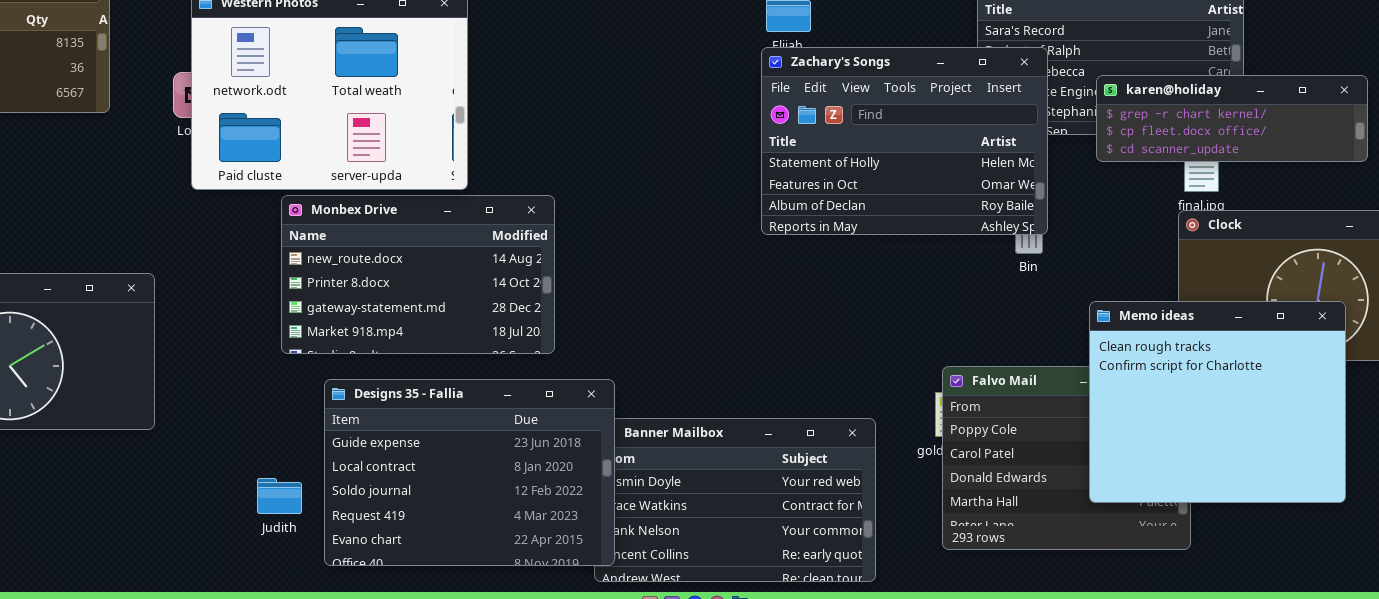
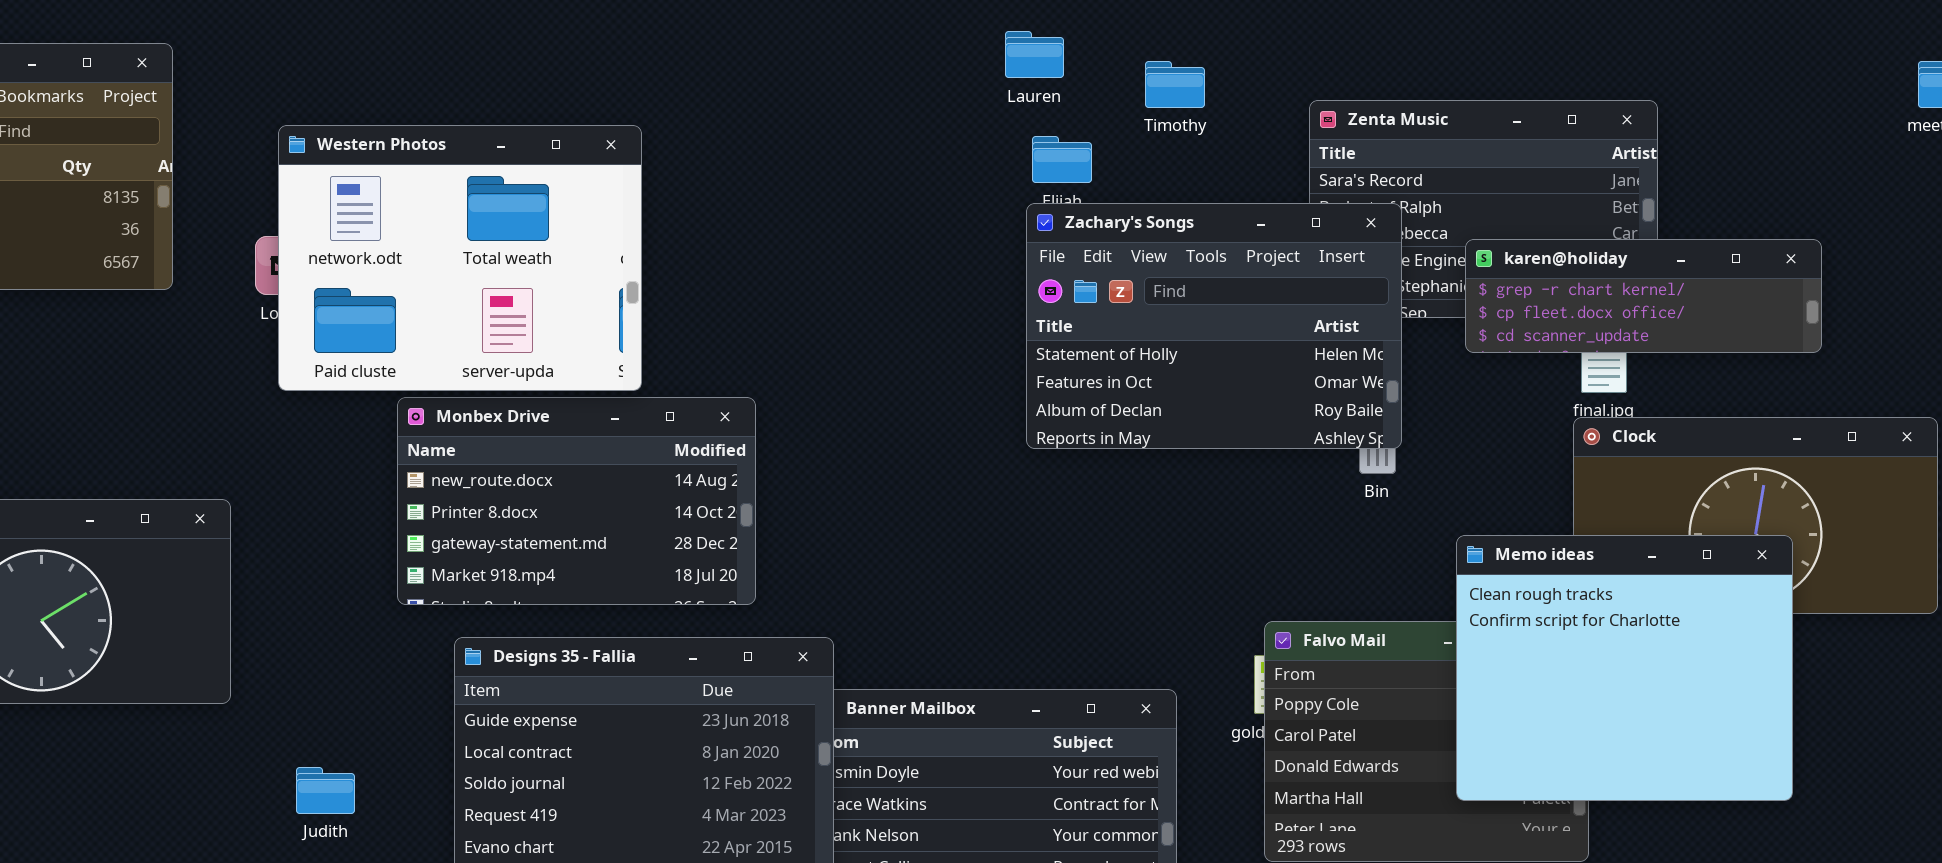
Judith: [257,478,302,514] -> [296,767,355,814], moved

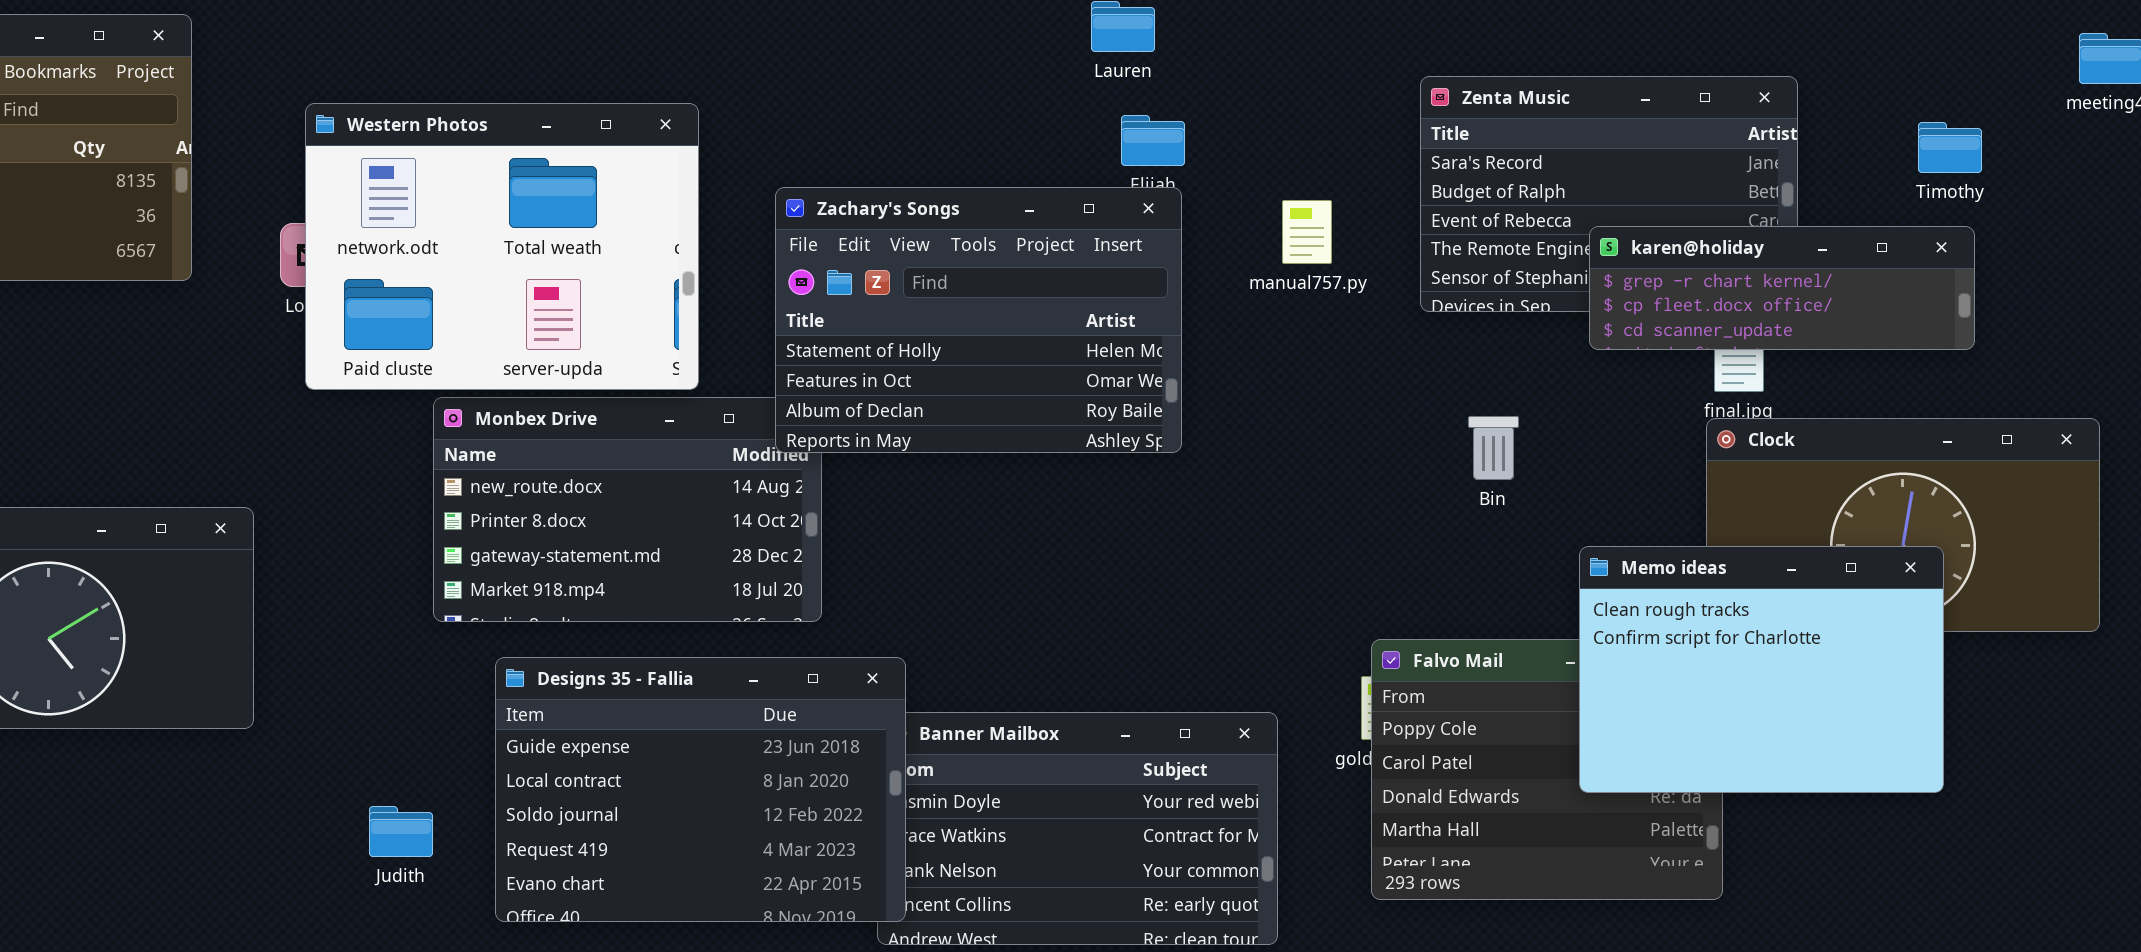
Timothy: [1145,61,1205,108] -> [1918,122,1982,173], moved
Zachary's Songs: [1026,203,1402,449] -> [775,187,1182,453], moved
Memo ideas: [1456,535,1793,801] -> [1579,546,1944,793], resized
Judith: [296,767,355,814] -> [369,806,433,857], moved

